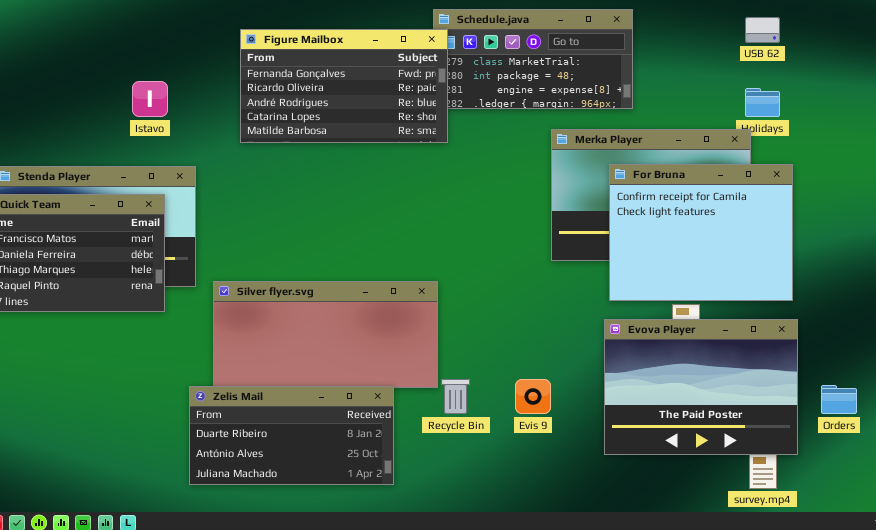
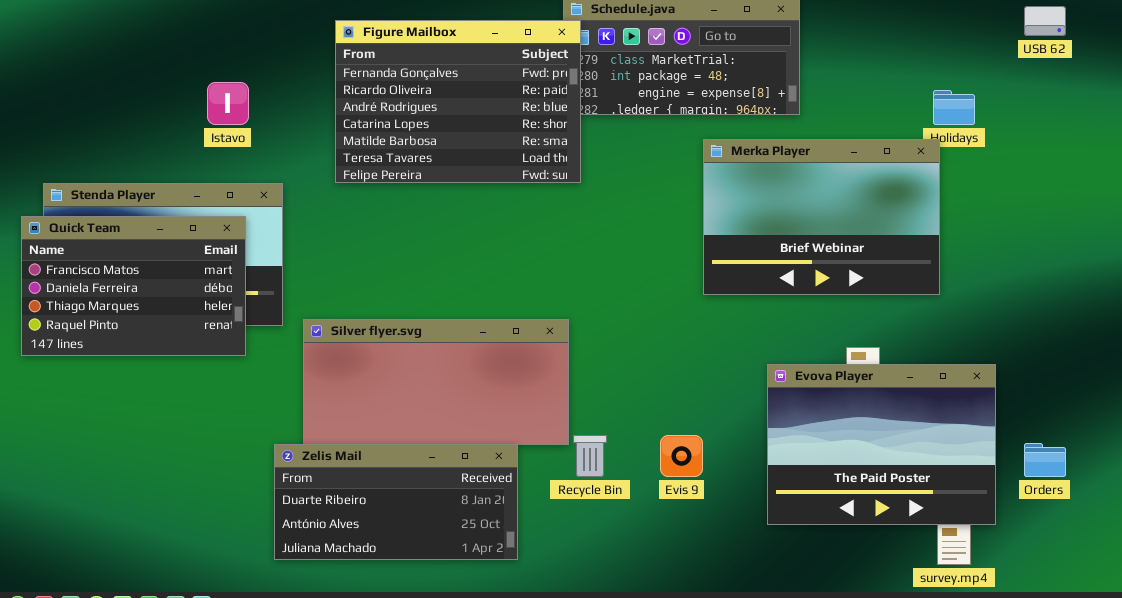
USB 62: [745,17,780,43] -> [1024,6,1066,36], moved
Figure Mailbox: [240,29,448,143] -> [335,20,581,183], resized
For Bruna: [609,164,793,301] -> none, closed

